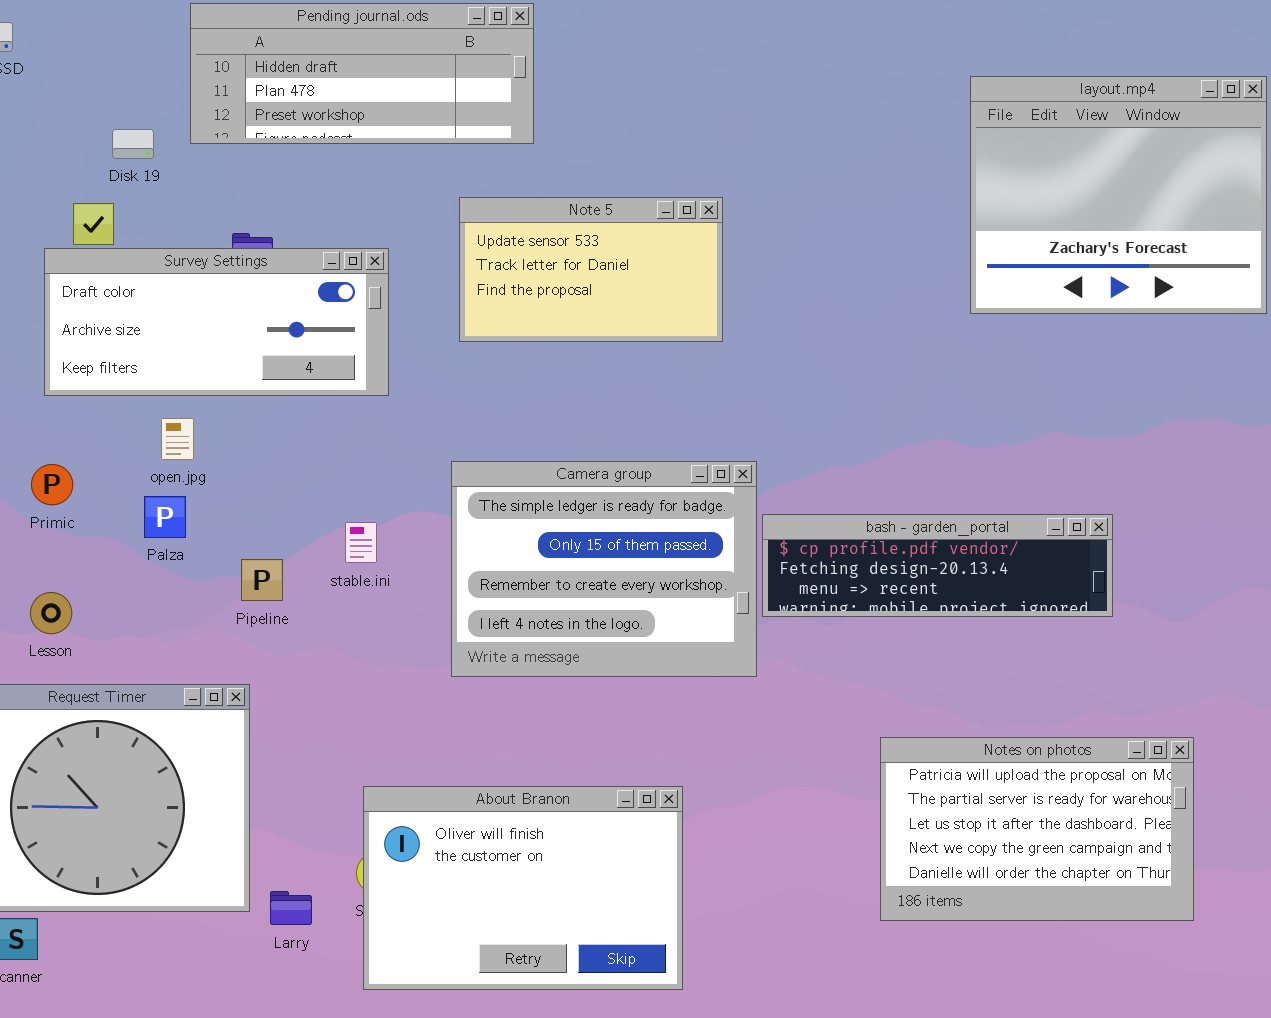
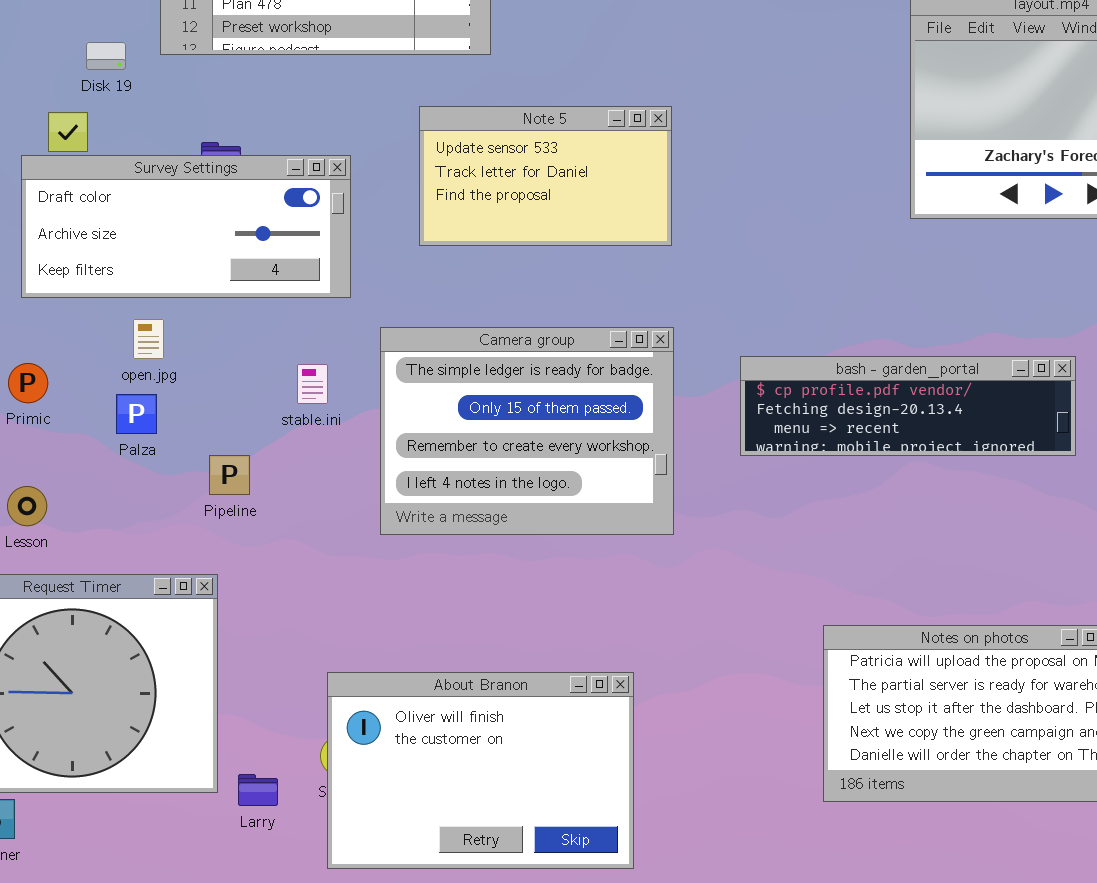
Camera group: [451,461,757,677] -> [380,327,674,535], moved
bash - garden_portal: [762,514,1113,617] -> [740,356,1076,456], moved
stable.ini: [345,522,377,563] -> [297,364,328,404], moved

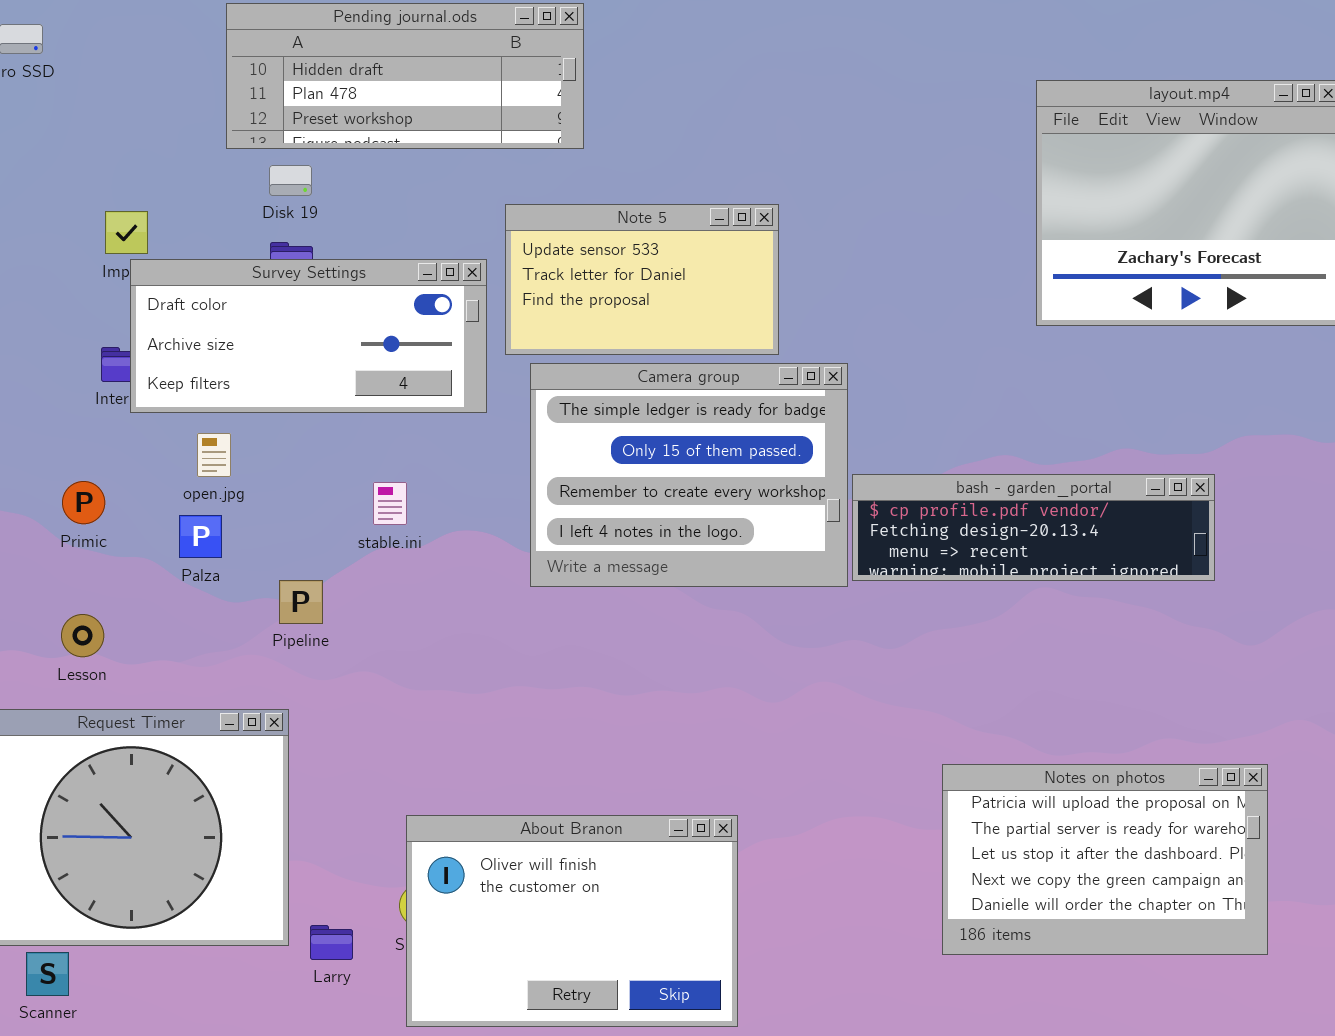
Disk 19: [86,42,126,70] -> [269,165,312,196], moved
Survey Settings: [21,155,351,298] -> [130,259,487,413], moved
Camera group: [380,327,674,535] -> [530,363,848,587], moved

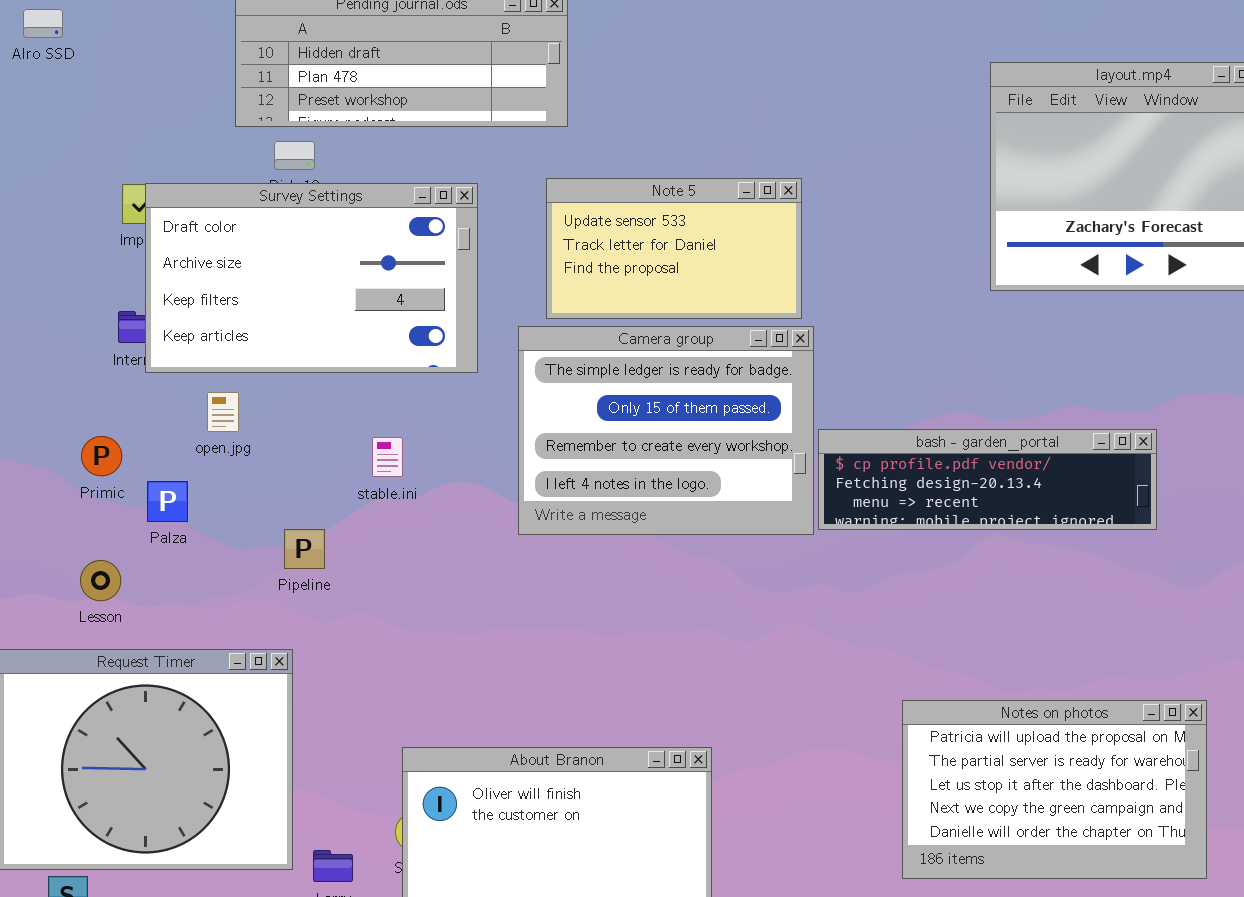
Note 5: [505,204,779,355] -> [546,178,802,319], moved
Survey Settings: [130,259,487,413] -> [145,183,478,373], resized
Palza: [179,515,222,558] -> [147,481,188,522], moved

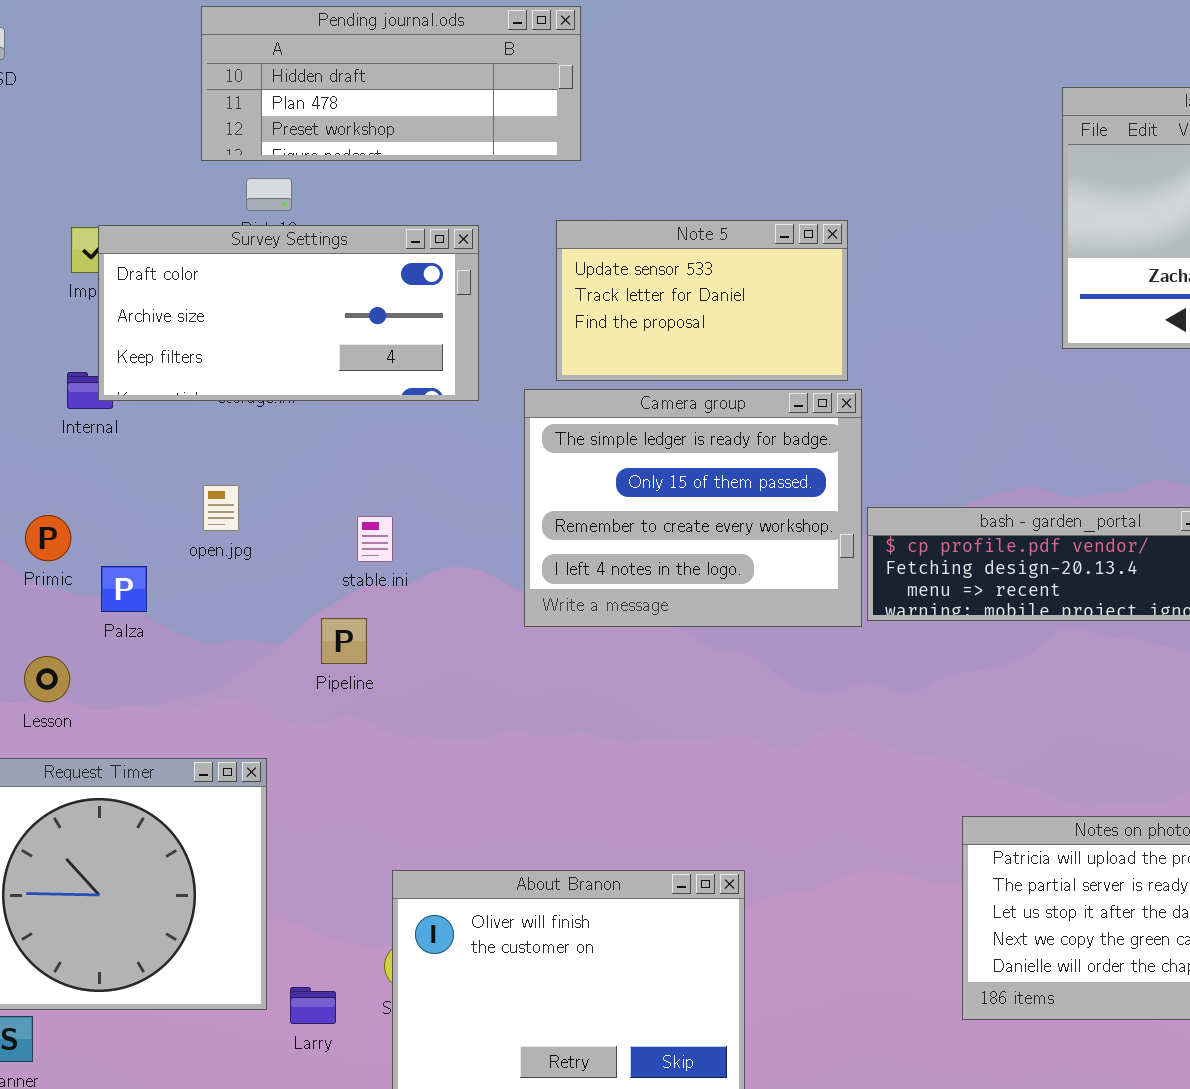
Survey Settings: [145,183,478,373] -> [98,225,479,401], resized
open.jpg: [207,392,239,432] -> [203,485,239,531], moved
Pipeline: [284,529,325,569] -> [321,618,367,664], moved

